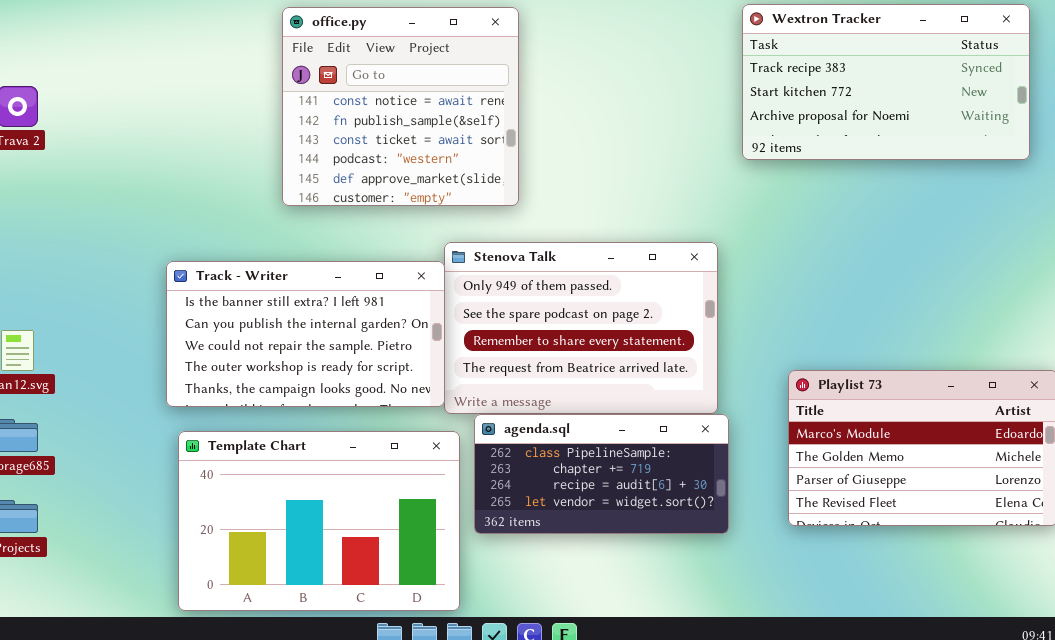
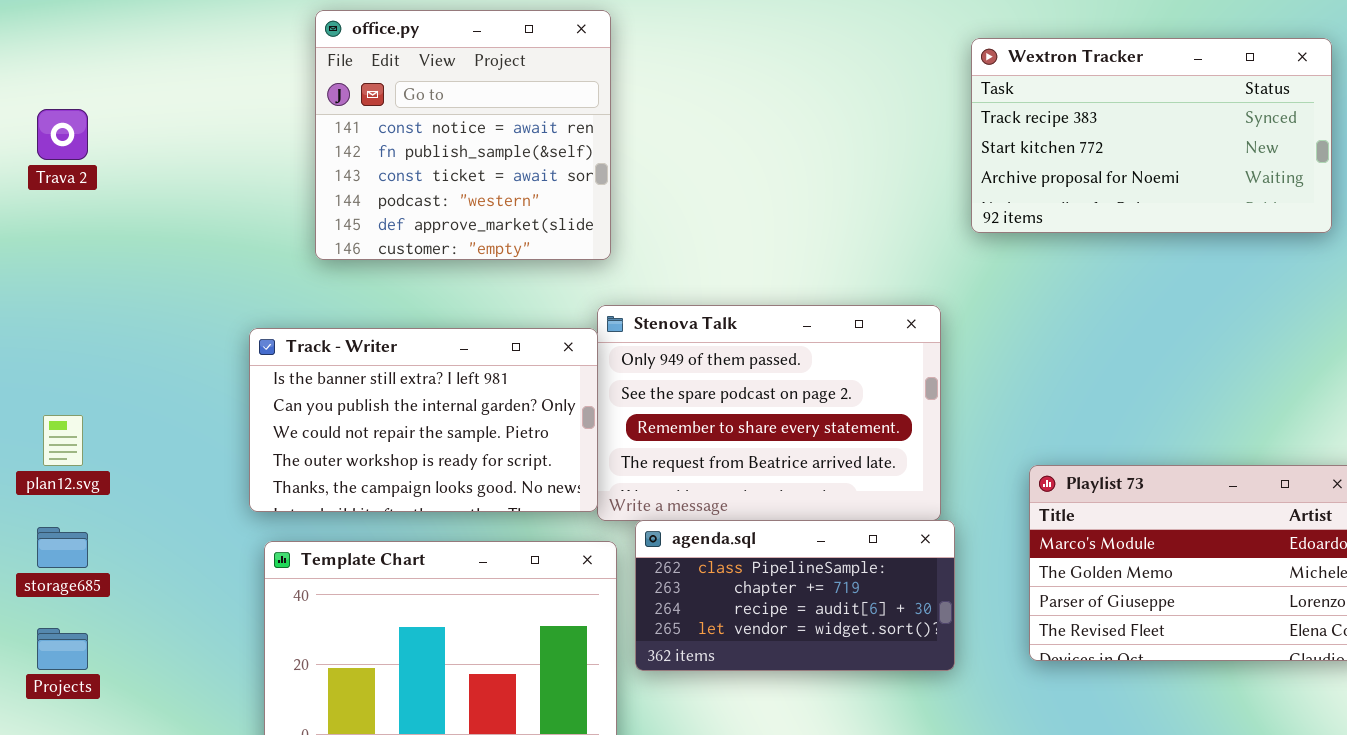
Wextron Tracker: [742,4,1030,160] -> [971,38,1332,233], moved
office.py: [282,7,519,206] -> [315,10,611,260], moved

